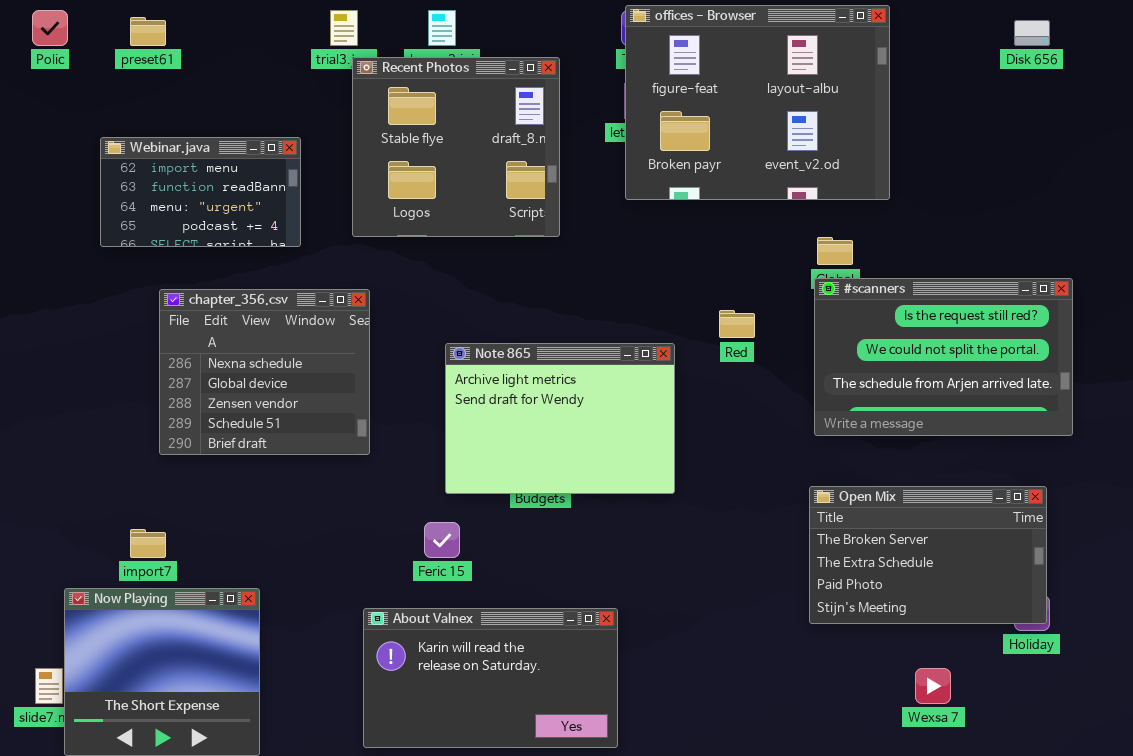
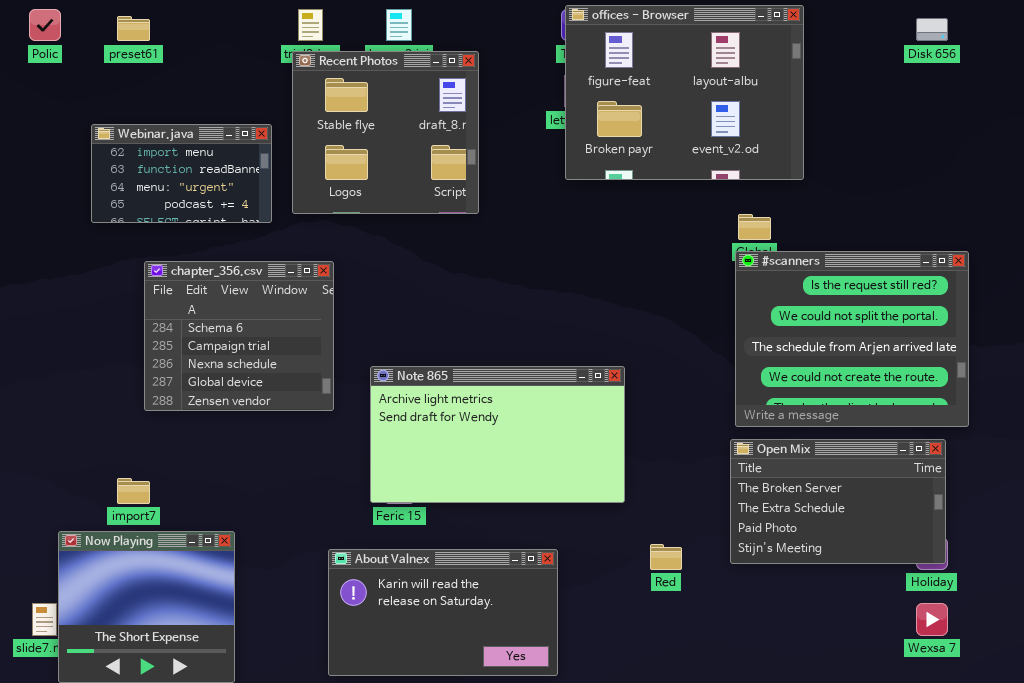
Recent Photos: [352,57,560,237] -> [292,51,479,214], moved
#scanners: [814,278,1073,436] -> [735,251,969,427], resized
chapter_356.csv: [159,289,370,455] -> [144,261,334,411], scrolled up 2 rows
Red: [719,310,755,338] -> [650,544,682,570], moved
Note 865: [445,343,675,494] -> [370,366,625,503], moved, resized
Wexsa 7: [915,668,951,704] -> [916,603,948,636], moved

